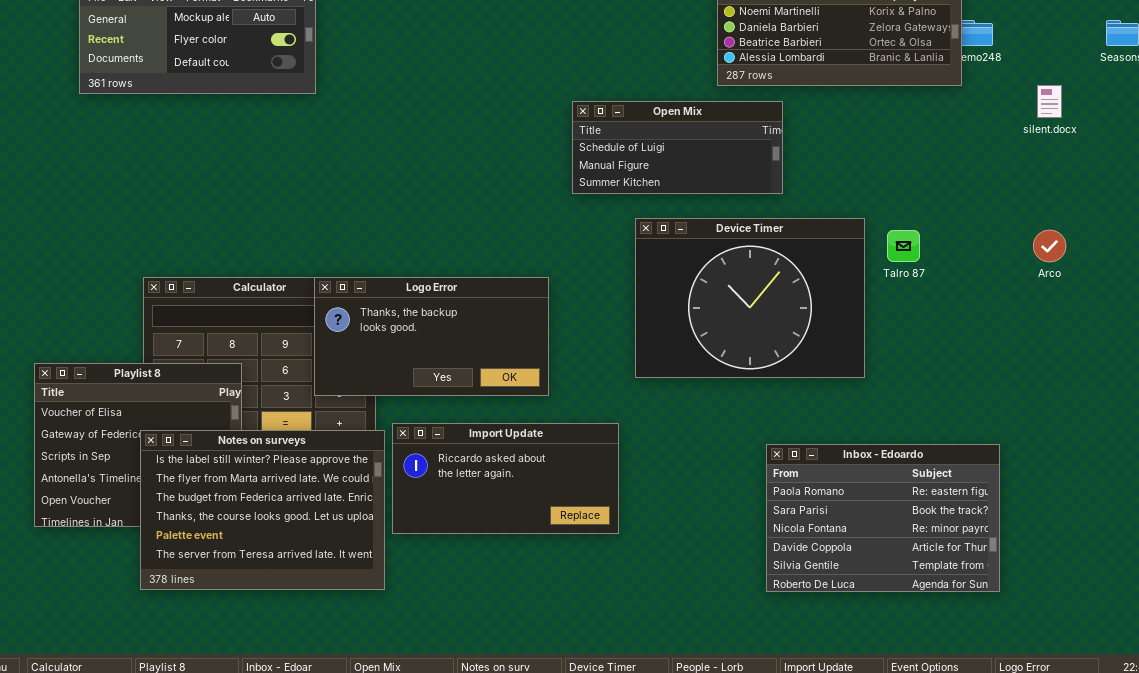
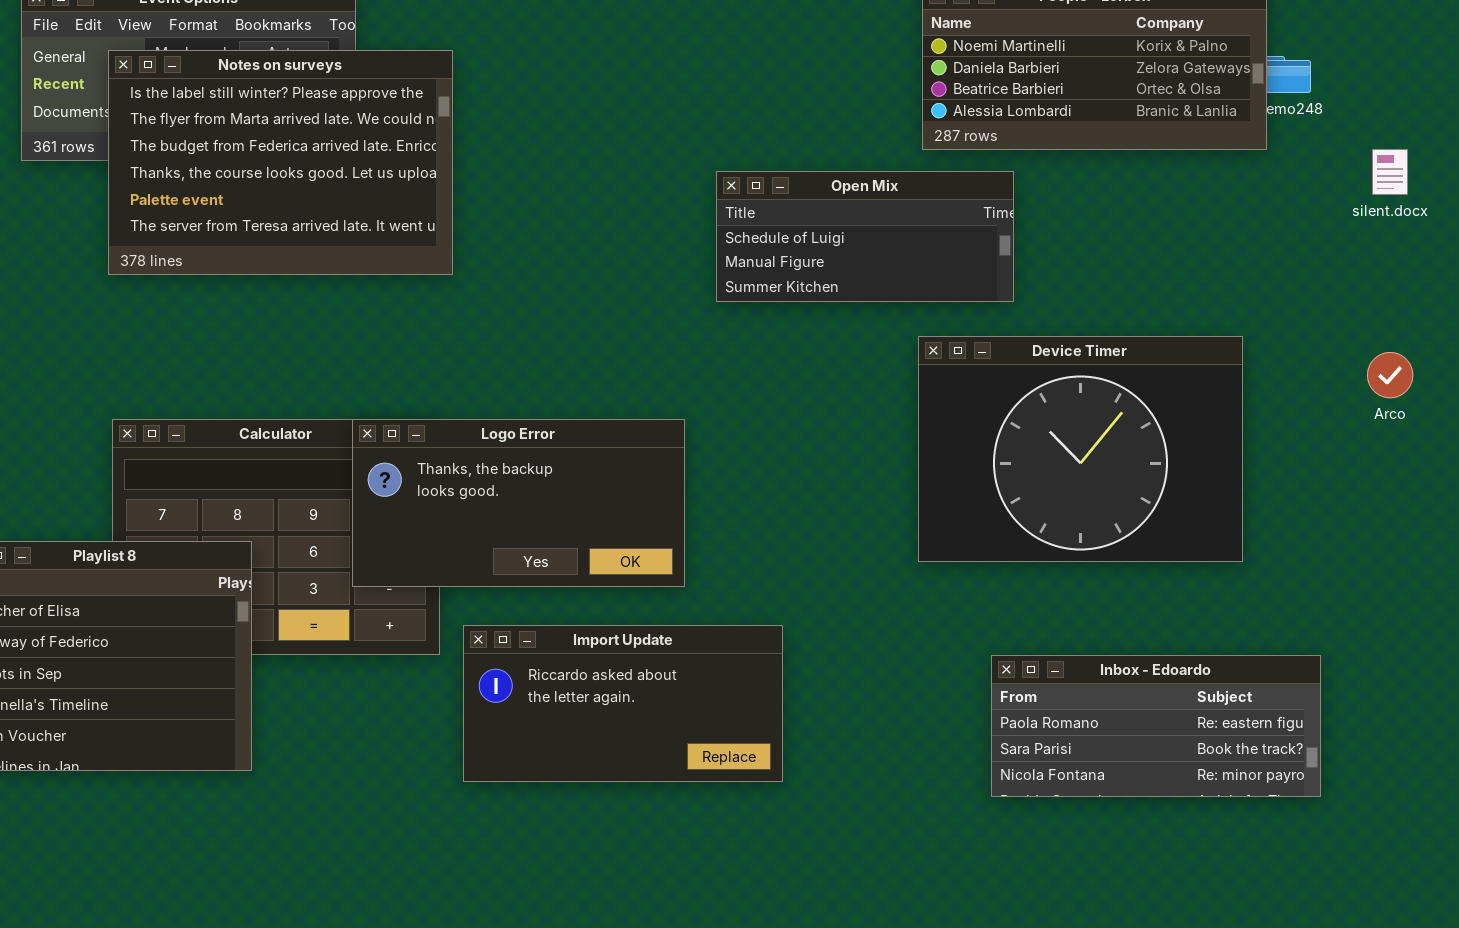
Device Timer: [635,218,865,378] -> [918,336,1243,562], moved
Notes on surveys: [140,430,385,590] -> [108,50,453,275], moved
Inbox - Edoardo: [766,444,1000,592] -> [991,655,1321,797], resized

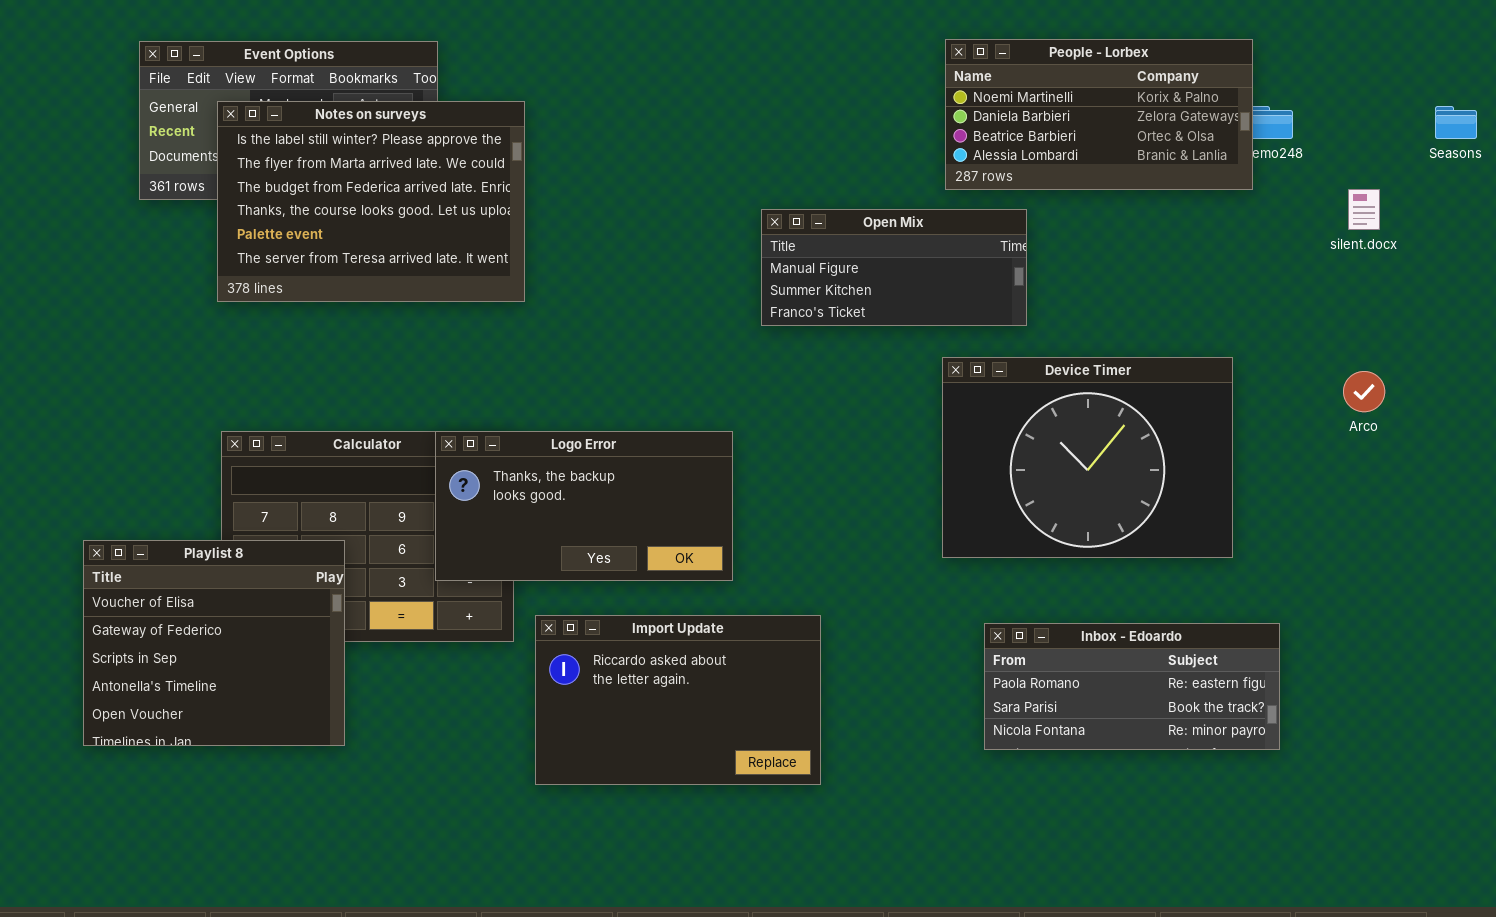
Open Mix: [716,171,1014,302] -> [761,209,1027,326], scrolled down 1 row
Import Update: [463,625,783,782] -> [535,615,821,785], resized
Inbox - Edoardo: [991,655,1321,797] -> [984,623,1280,750], moved

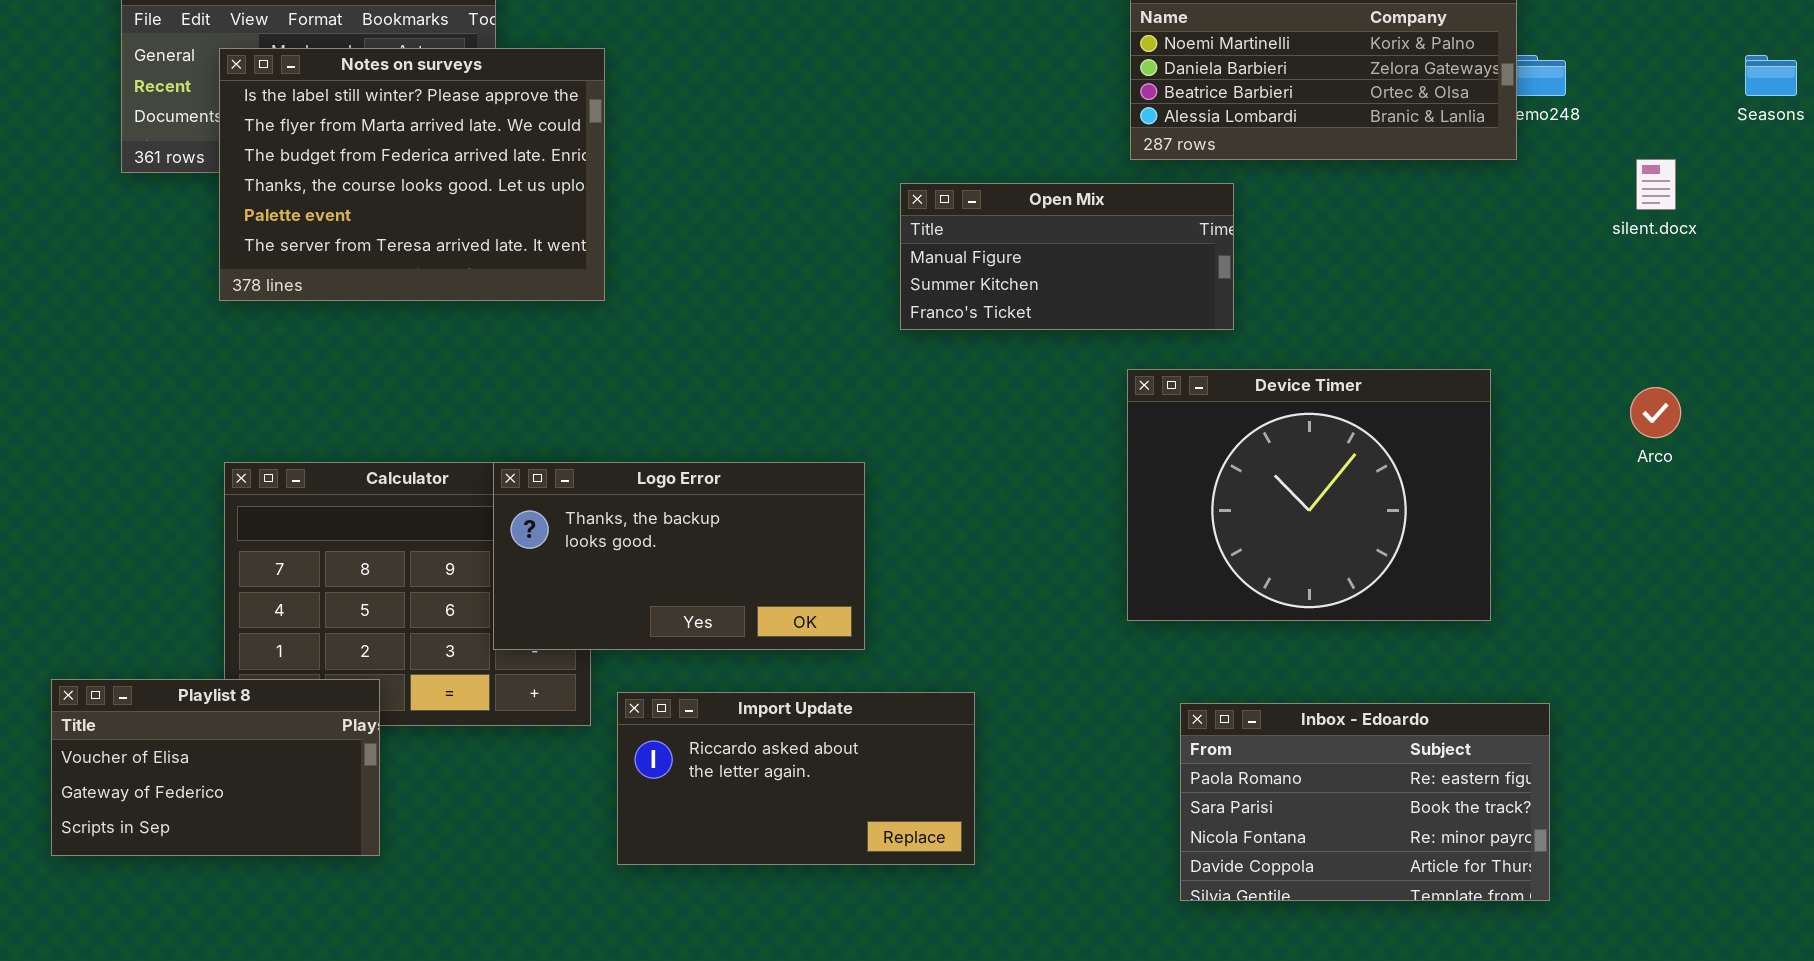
Playlist 8: [83,540,345,746] -> [51,679,380,856], resized
Import Update: [535,615,821,785] -> [617,692,975,865], resized
Inbox - Edoardo: [984,623,1280,750] -> [1180,703,1550,901], resized

